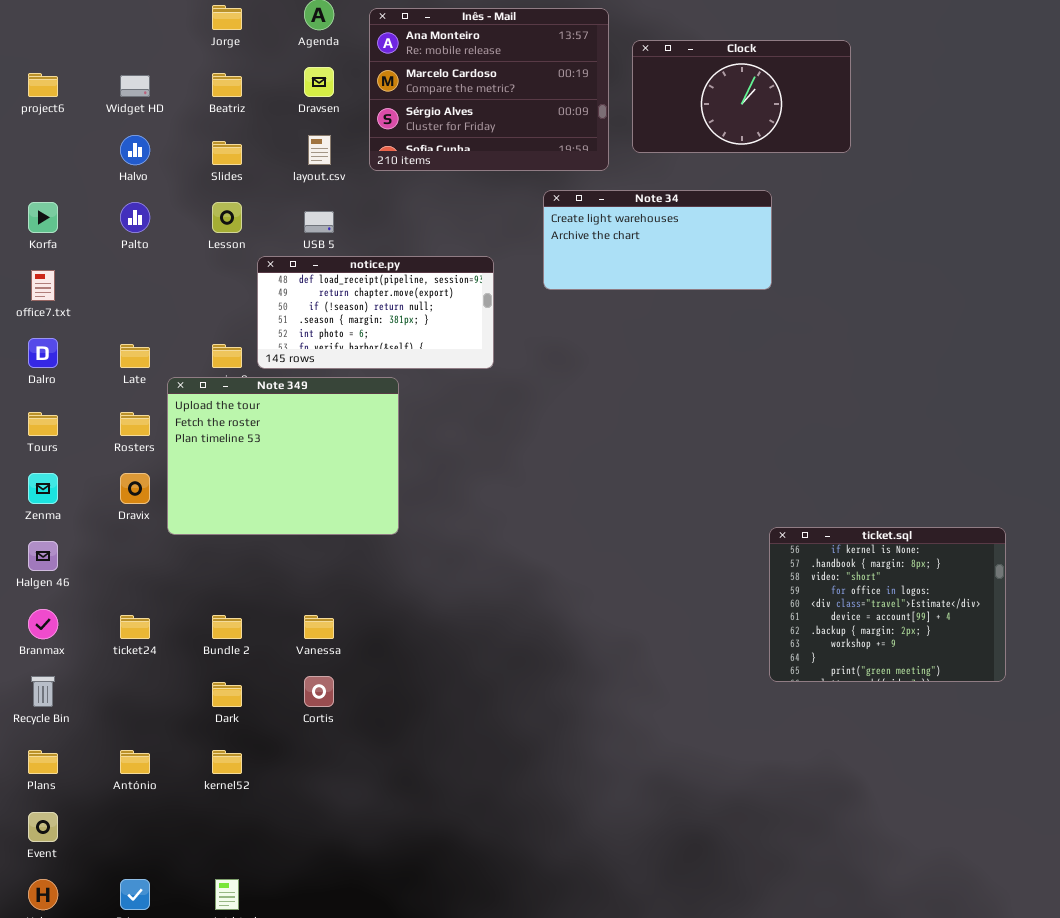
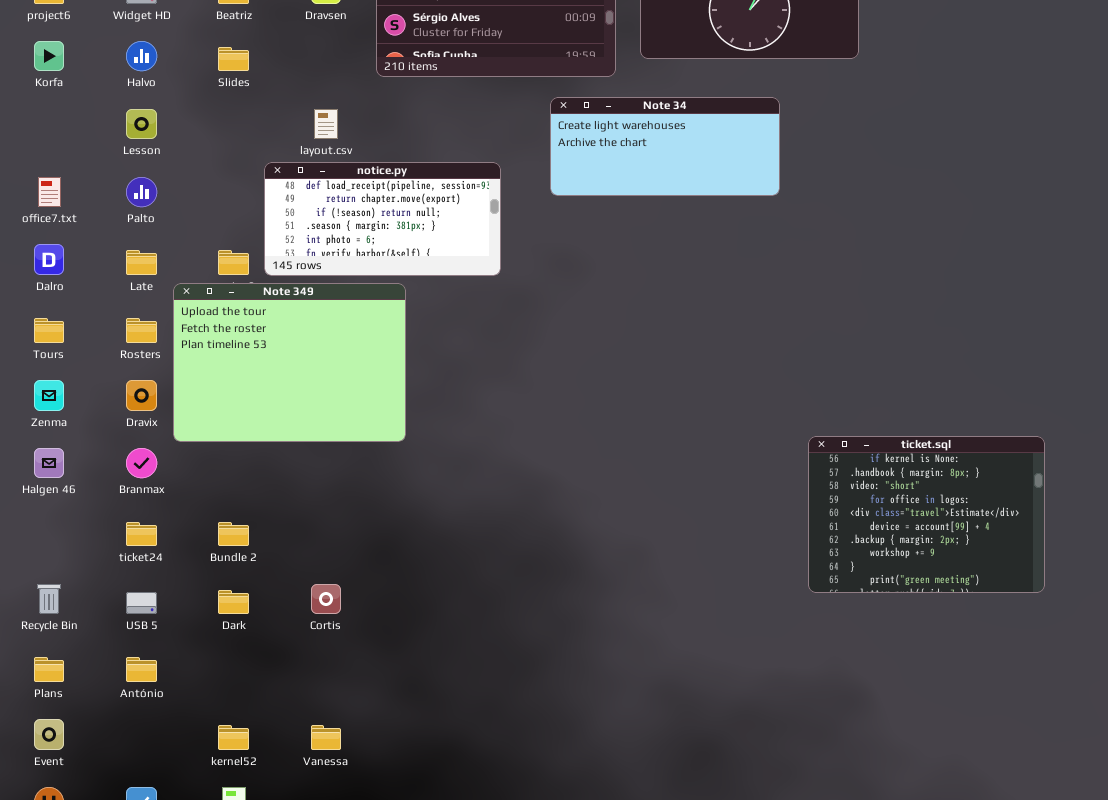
layout.csv: [308,135,331,165] -> [314,109,338,139], moved
Korfa: [28,202,58,233] -> [34,41,64,71], moved
Palto: [120,202,150,233] -> [126,177,157,207], moved
Lesson: [212,202,242,233] -> [126,109,157,139], moved
USB 5: [304,211,334,233] -> [126,592,157,614], moved
ticket.sql: [769,527,1006,682] -> [808,436,1045,593], moved
Branmax: [28,609,58,639] -> [126,448,157,478], moved
Vanessa: [304,615,334,639] -> [311,725,341,750], moved
kernel52: [212,750,242,774] -> [218,725,249,750], moved

